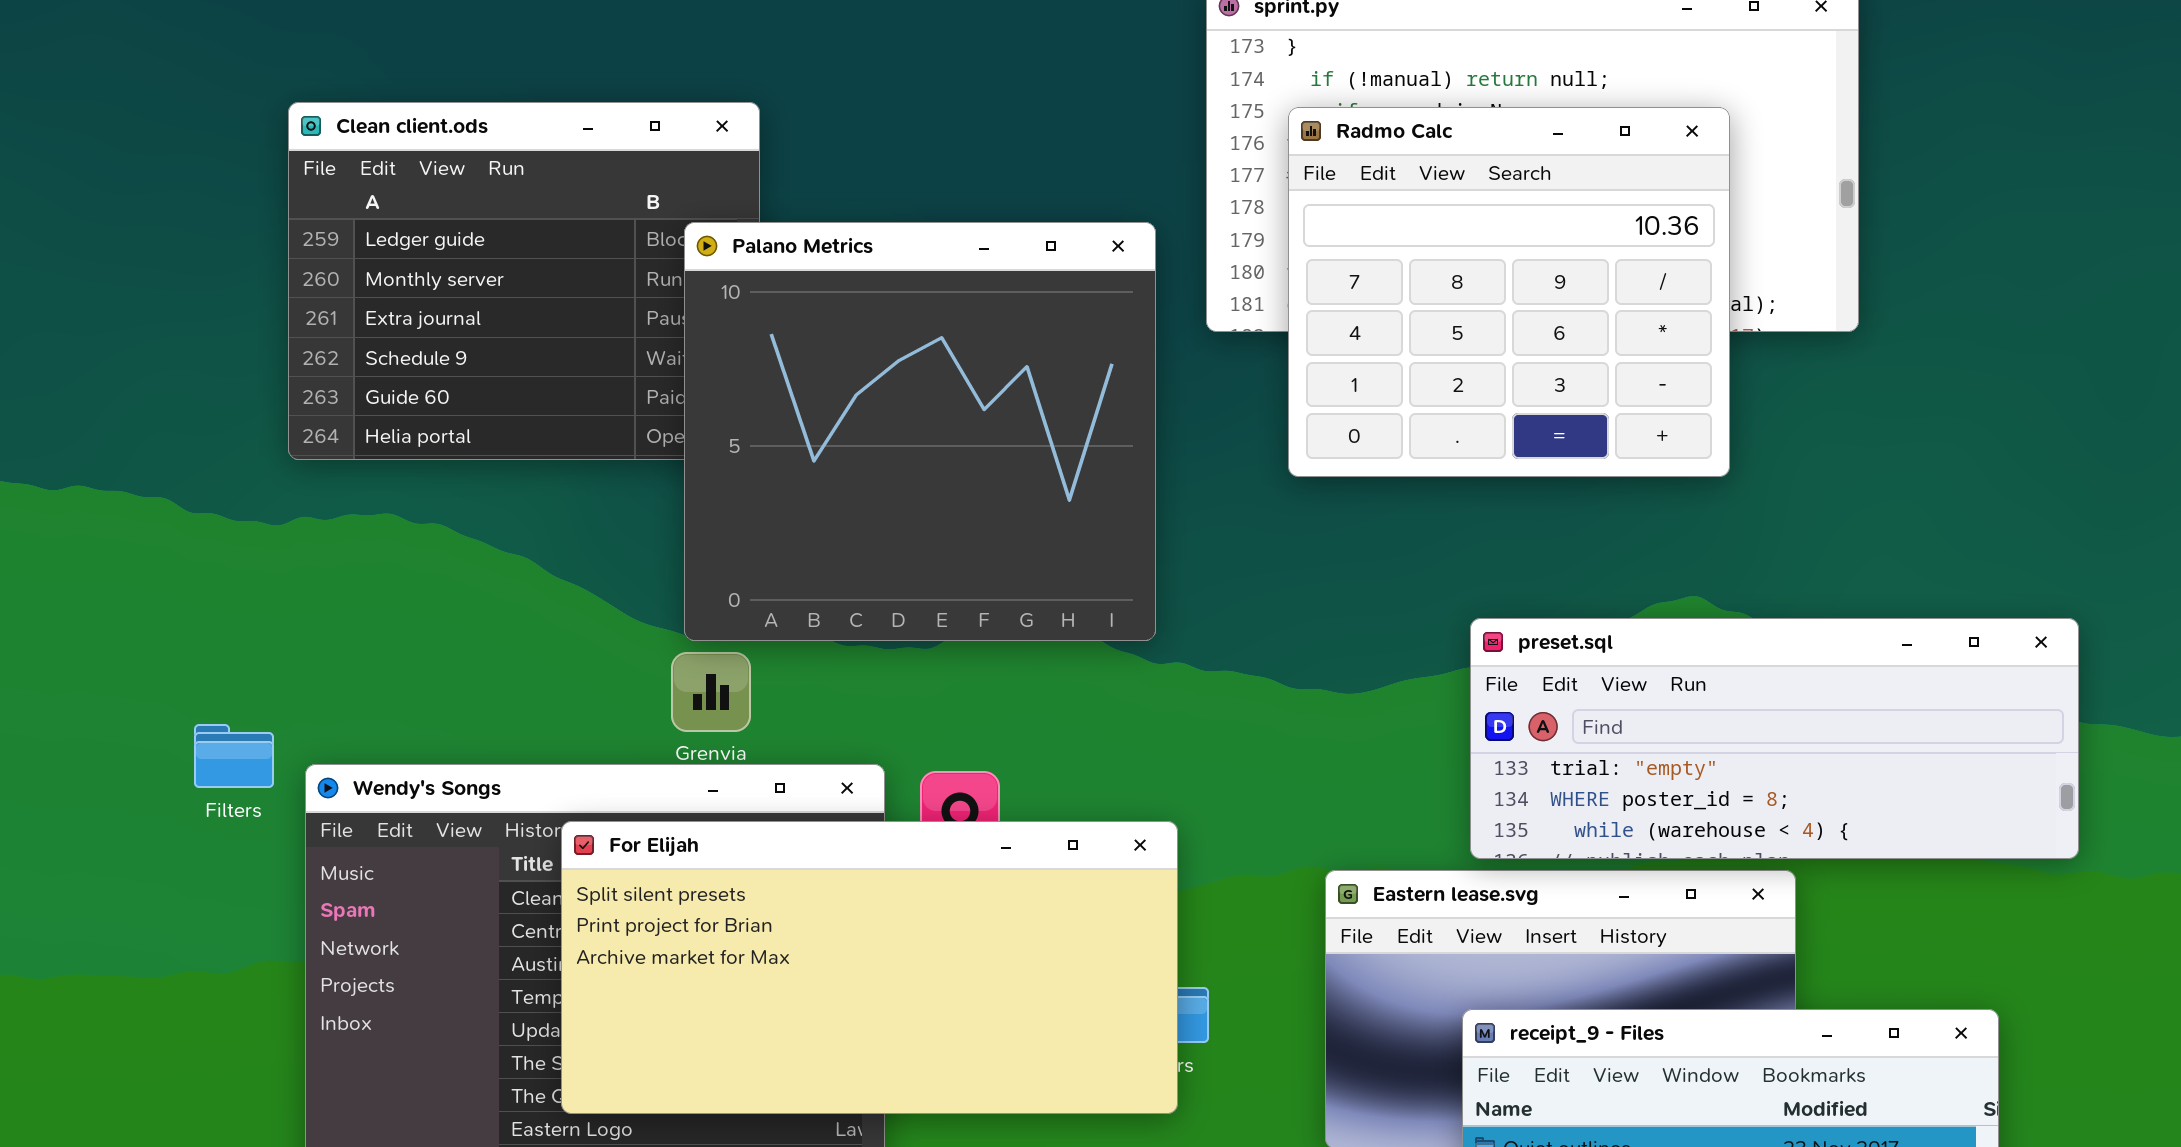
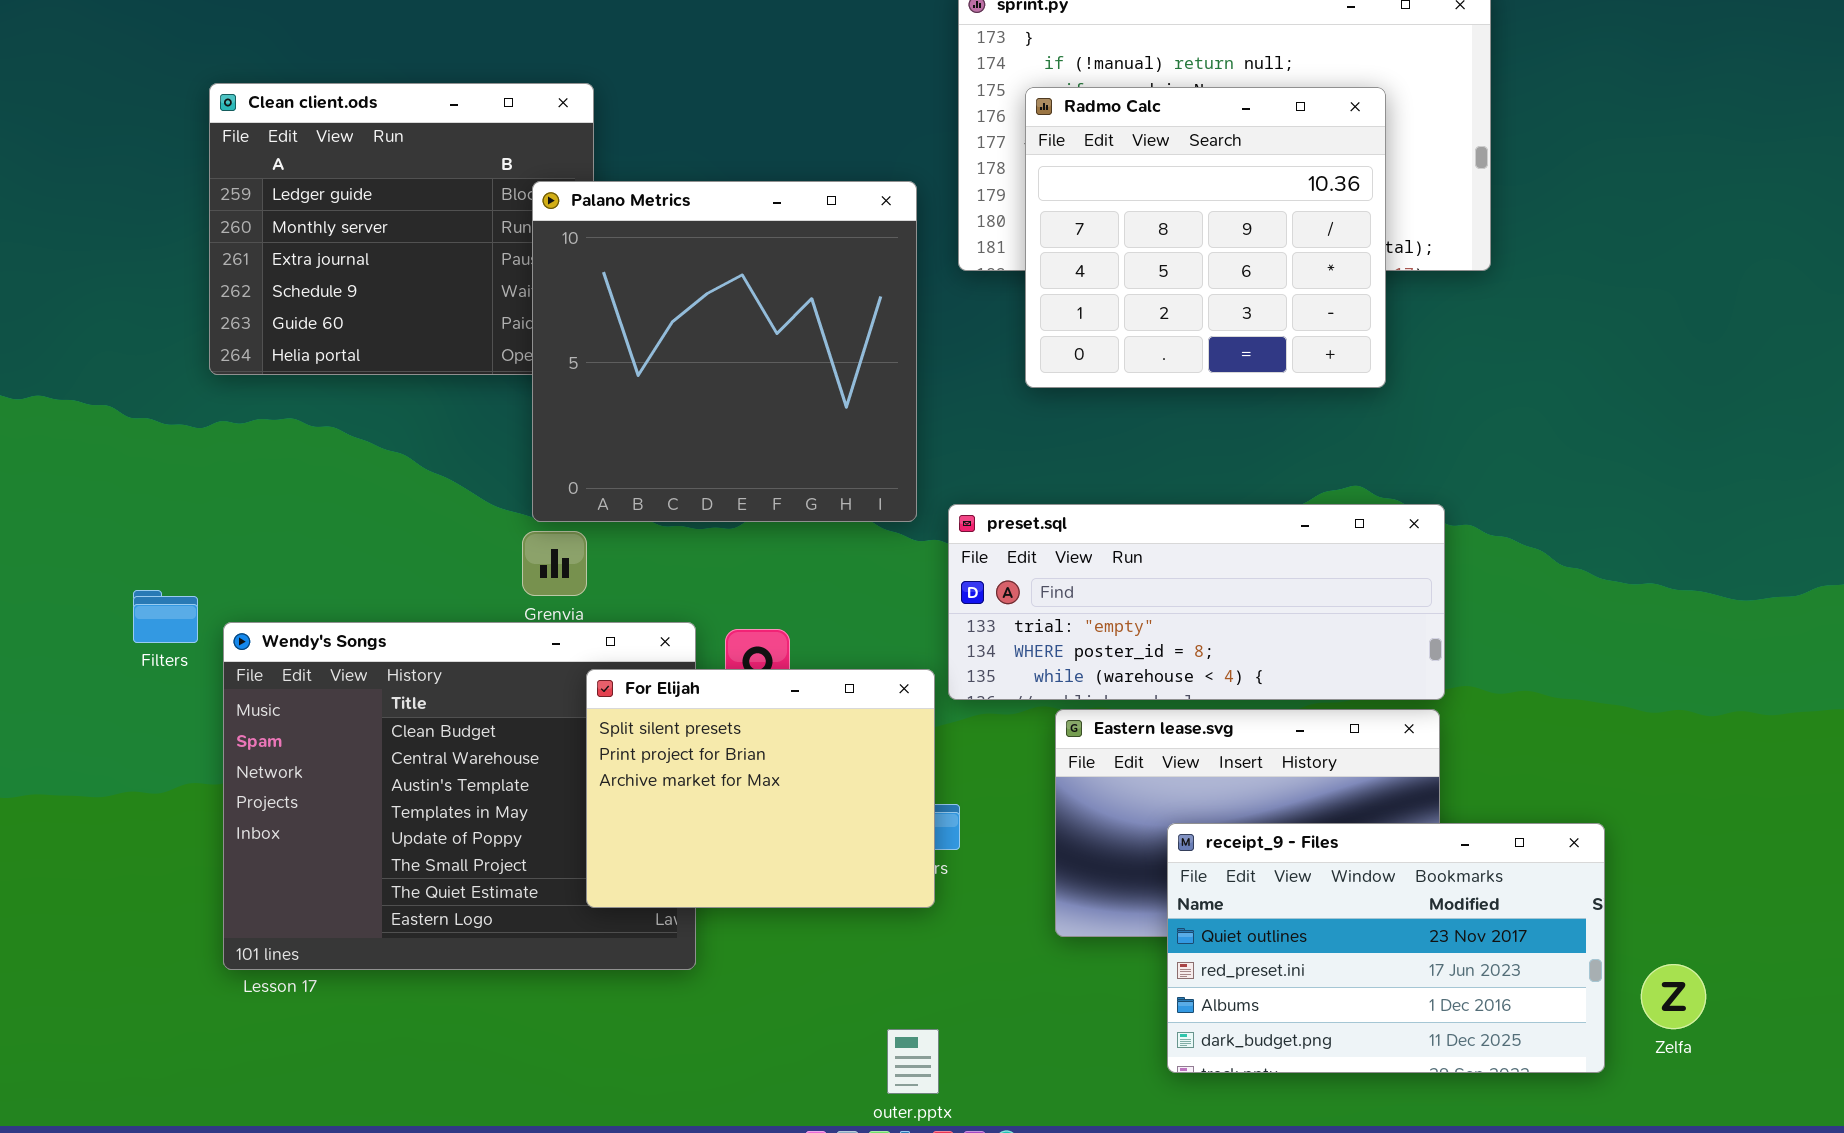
preset.sql: [1470,618,2079,859] -> [948,504,1445,700], moved
For Elijah: [561,821,1178,1114] -> [586,669,935,908], resized

